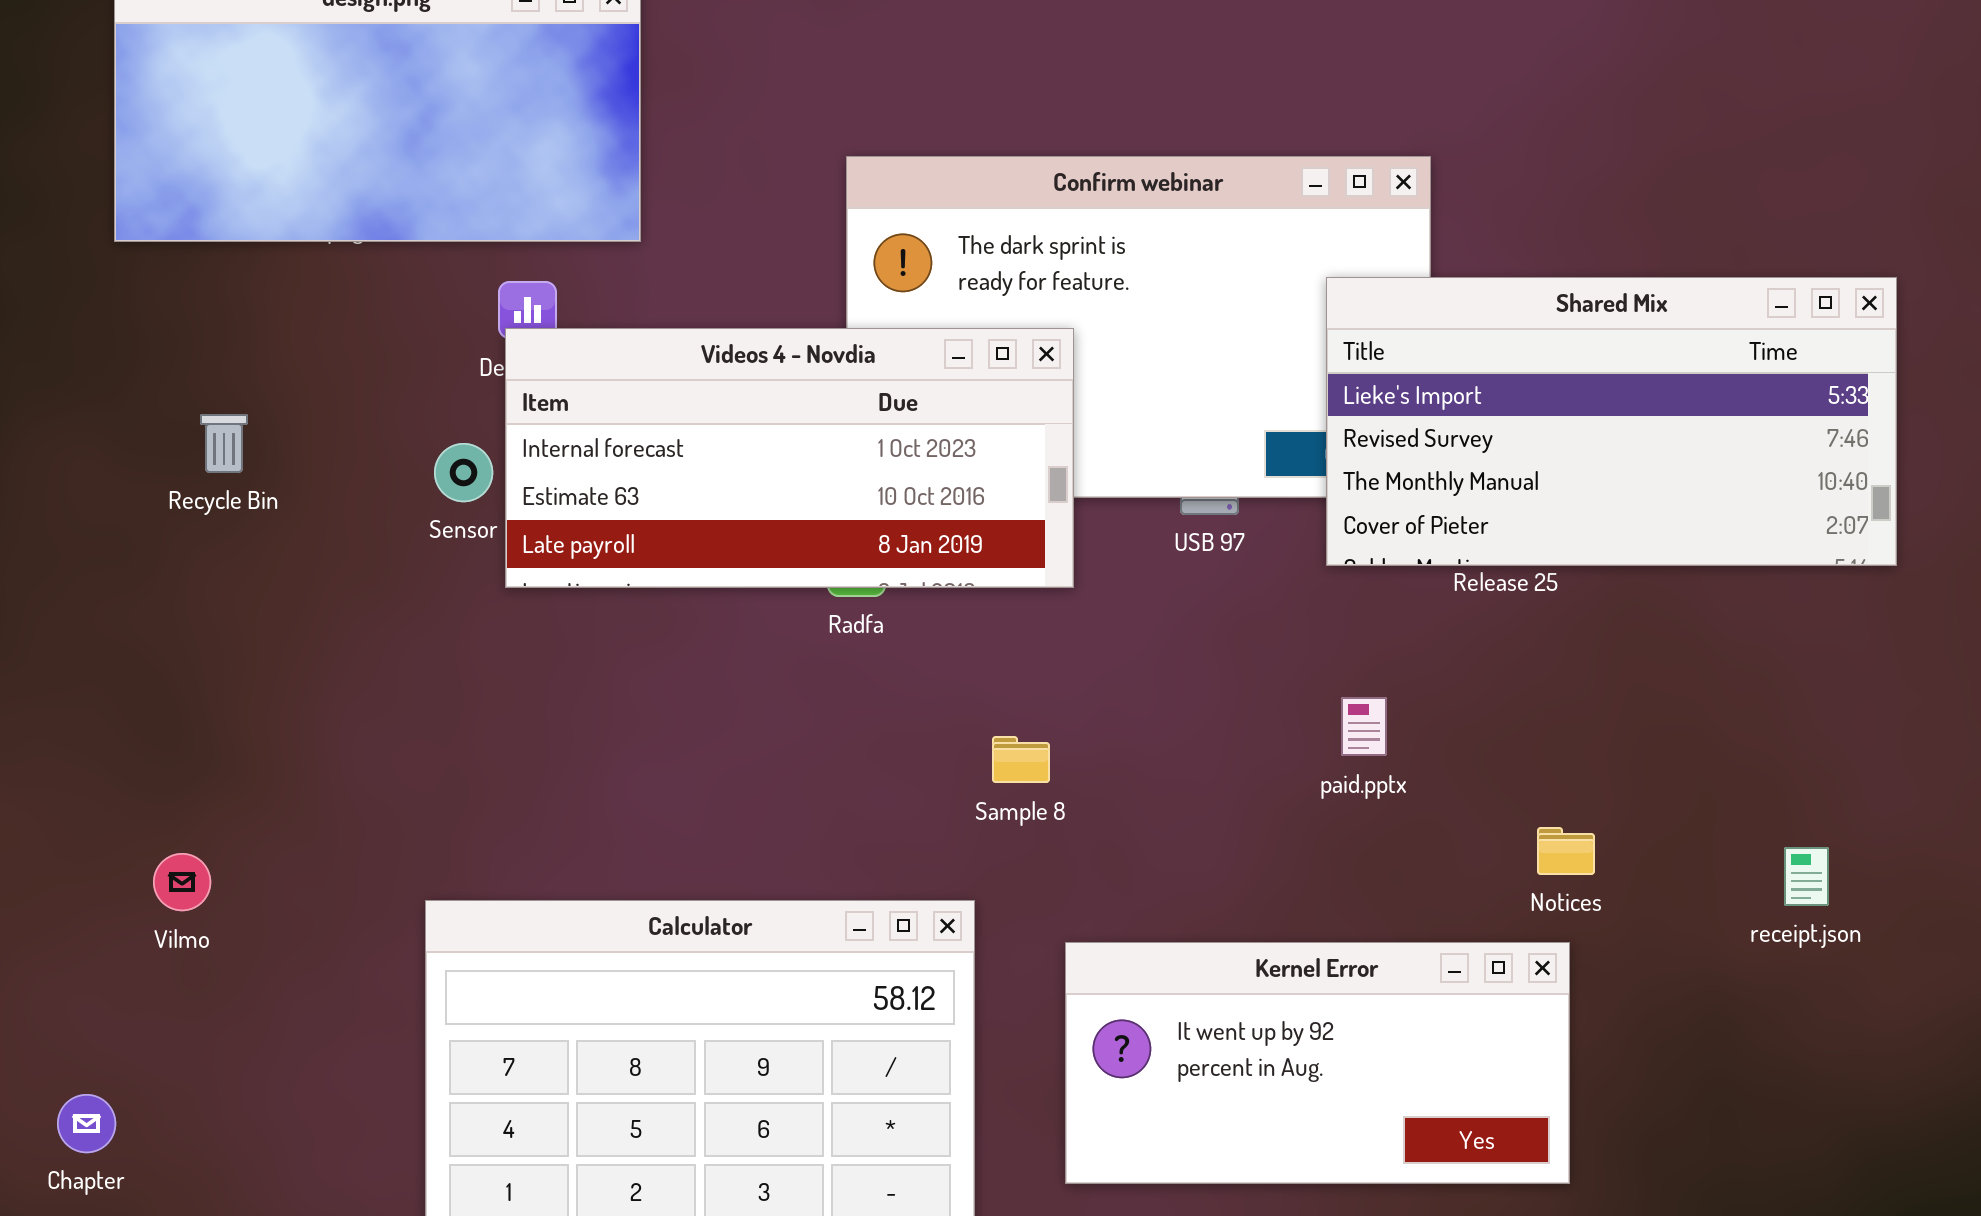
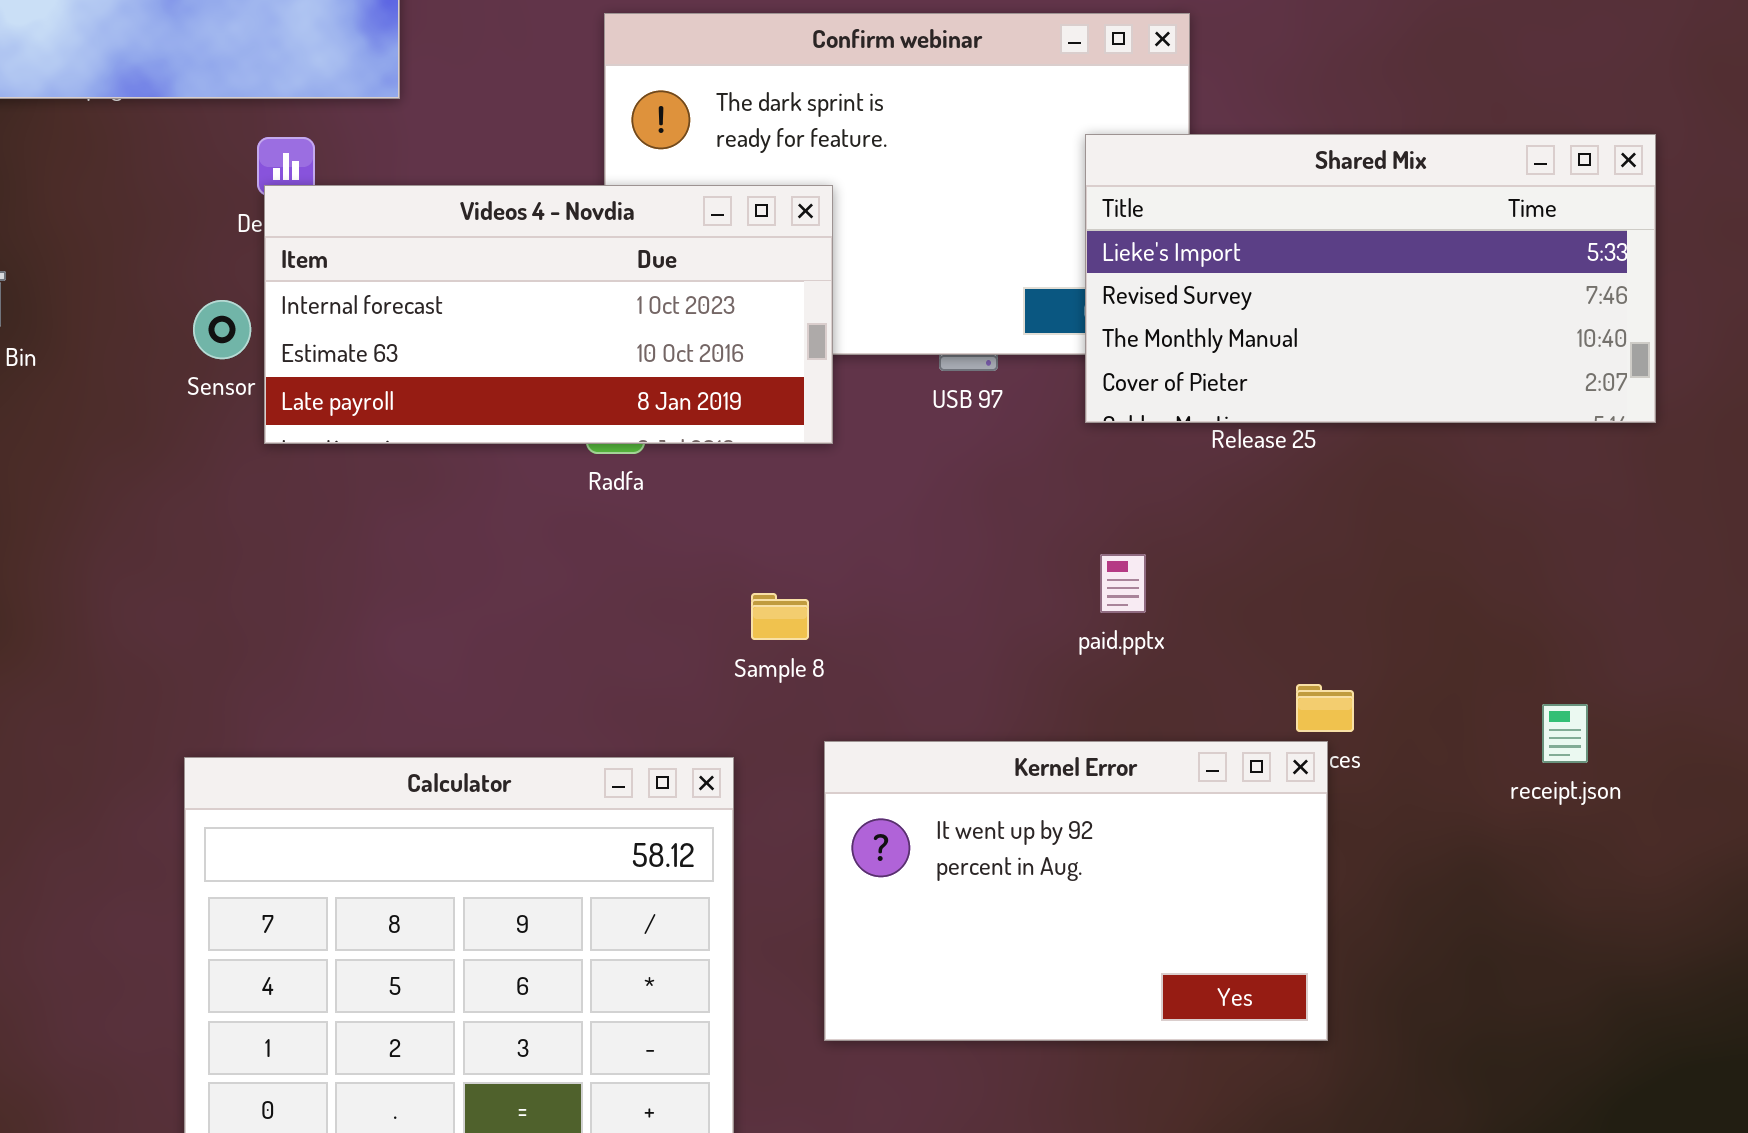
Kernel Error: [1065,942,1570,1184] -> [824,741,1328,1041], resized

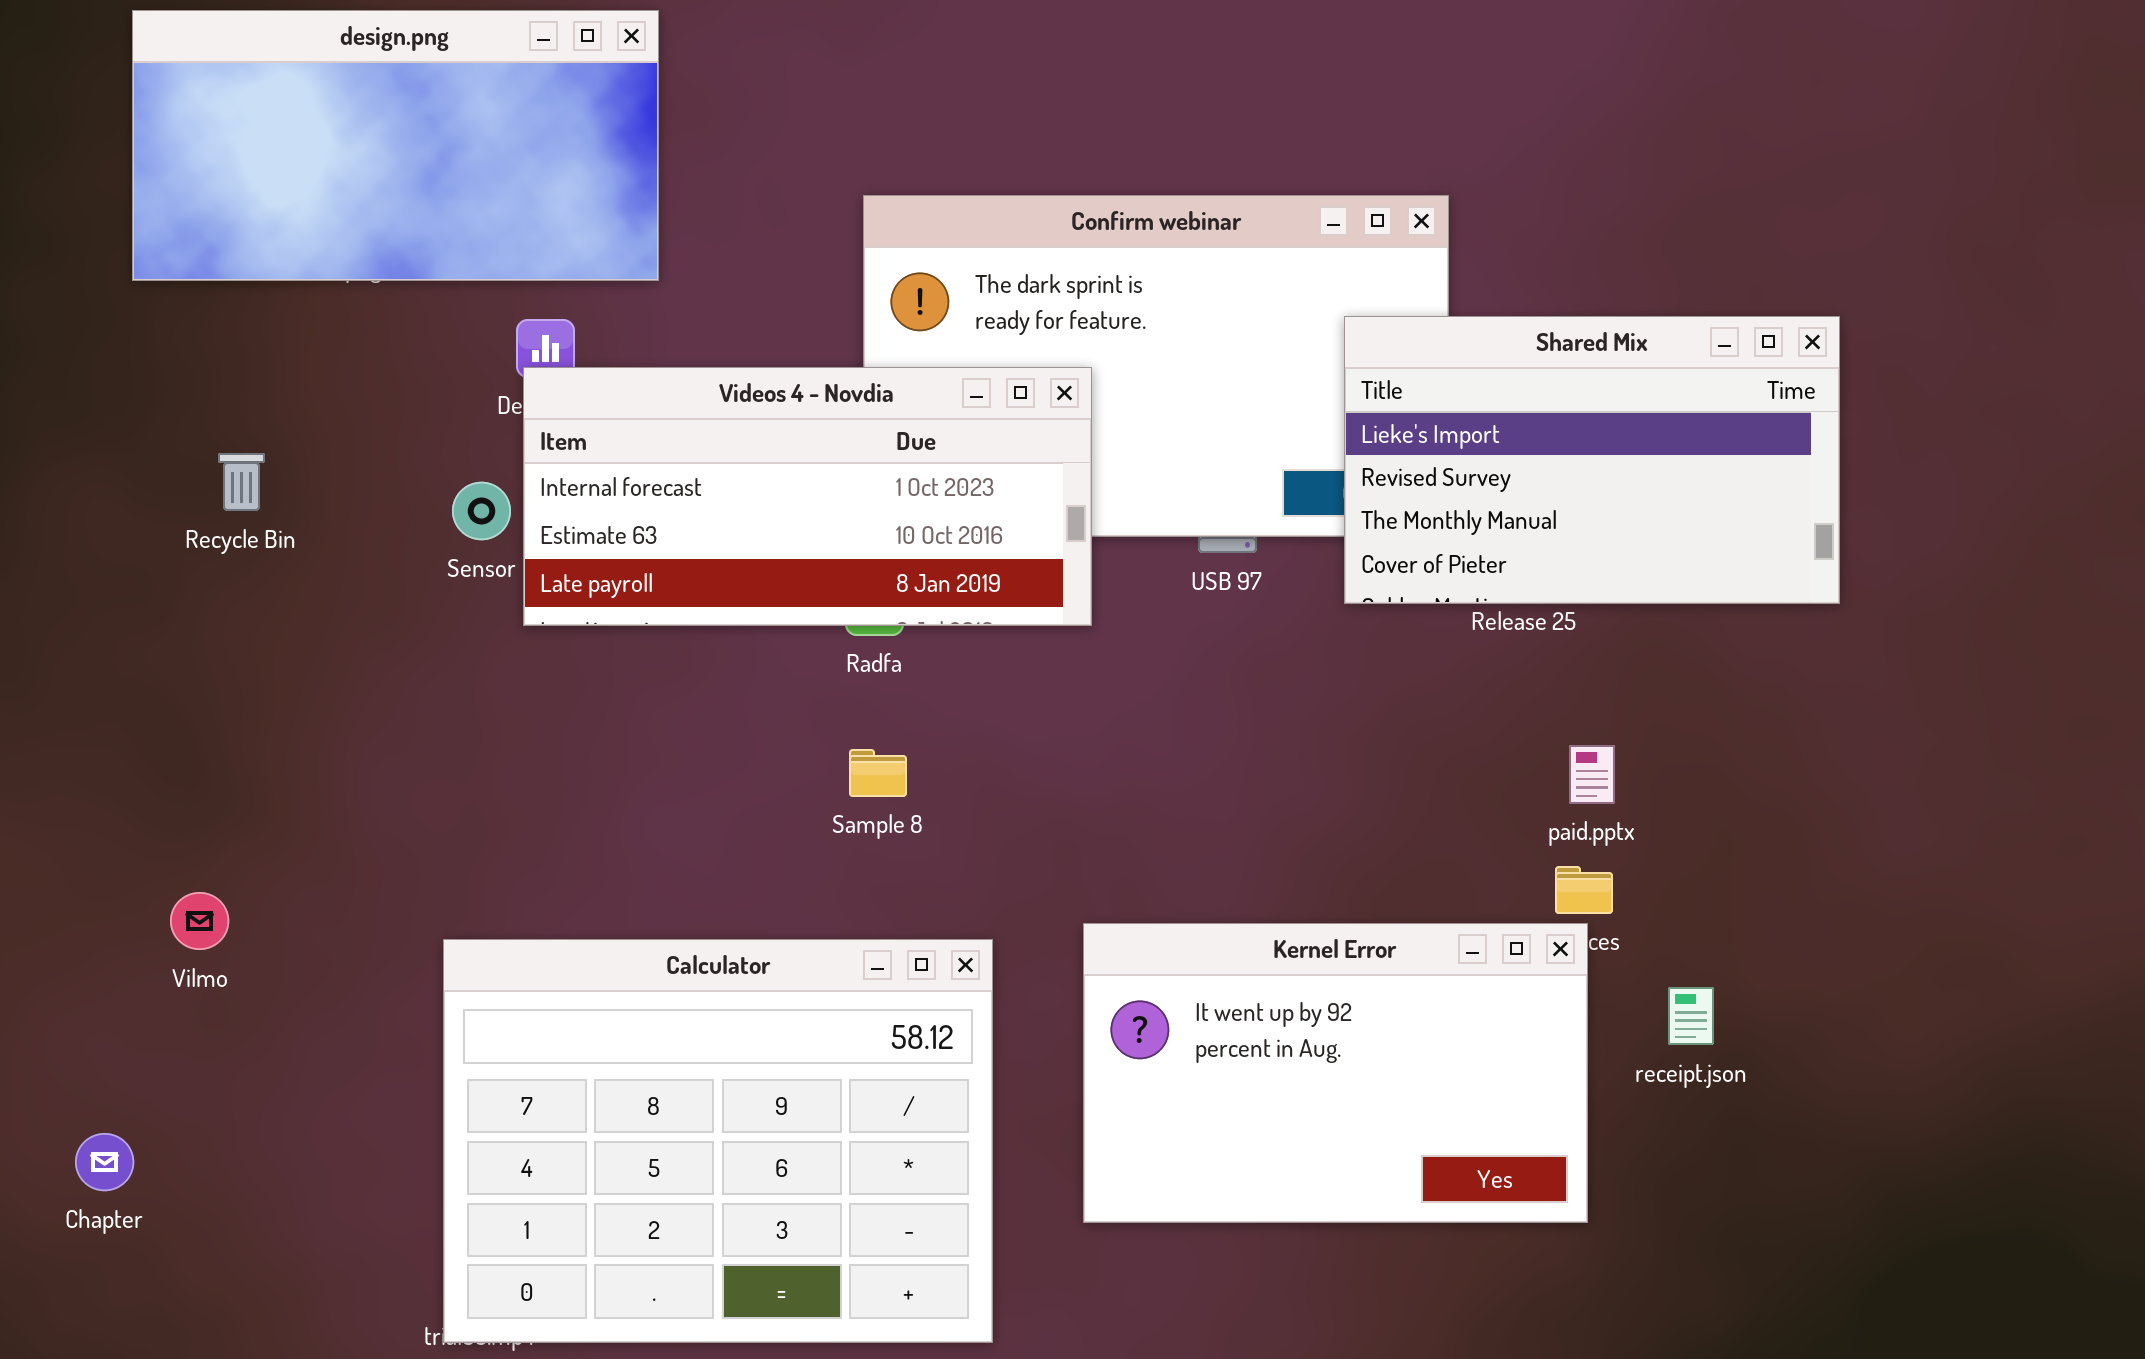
Shared Mix: [1085,134,1656,423] -> [1344,316,1840,604], resized
paid.pptx: [1100,554,1146,613] -> [1569,745,1615,804], moved
Sample 8: [751,593,809,640] -> [849,749,907,797], moved
receipt.json: [1542,704,1588,763] -> [1668,987,1714,1045], moved

